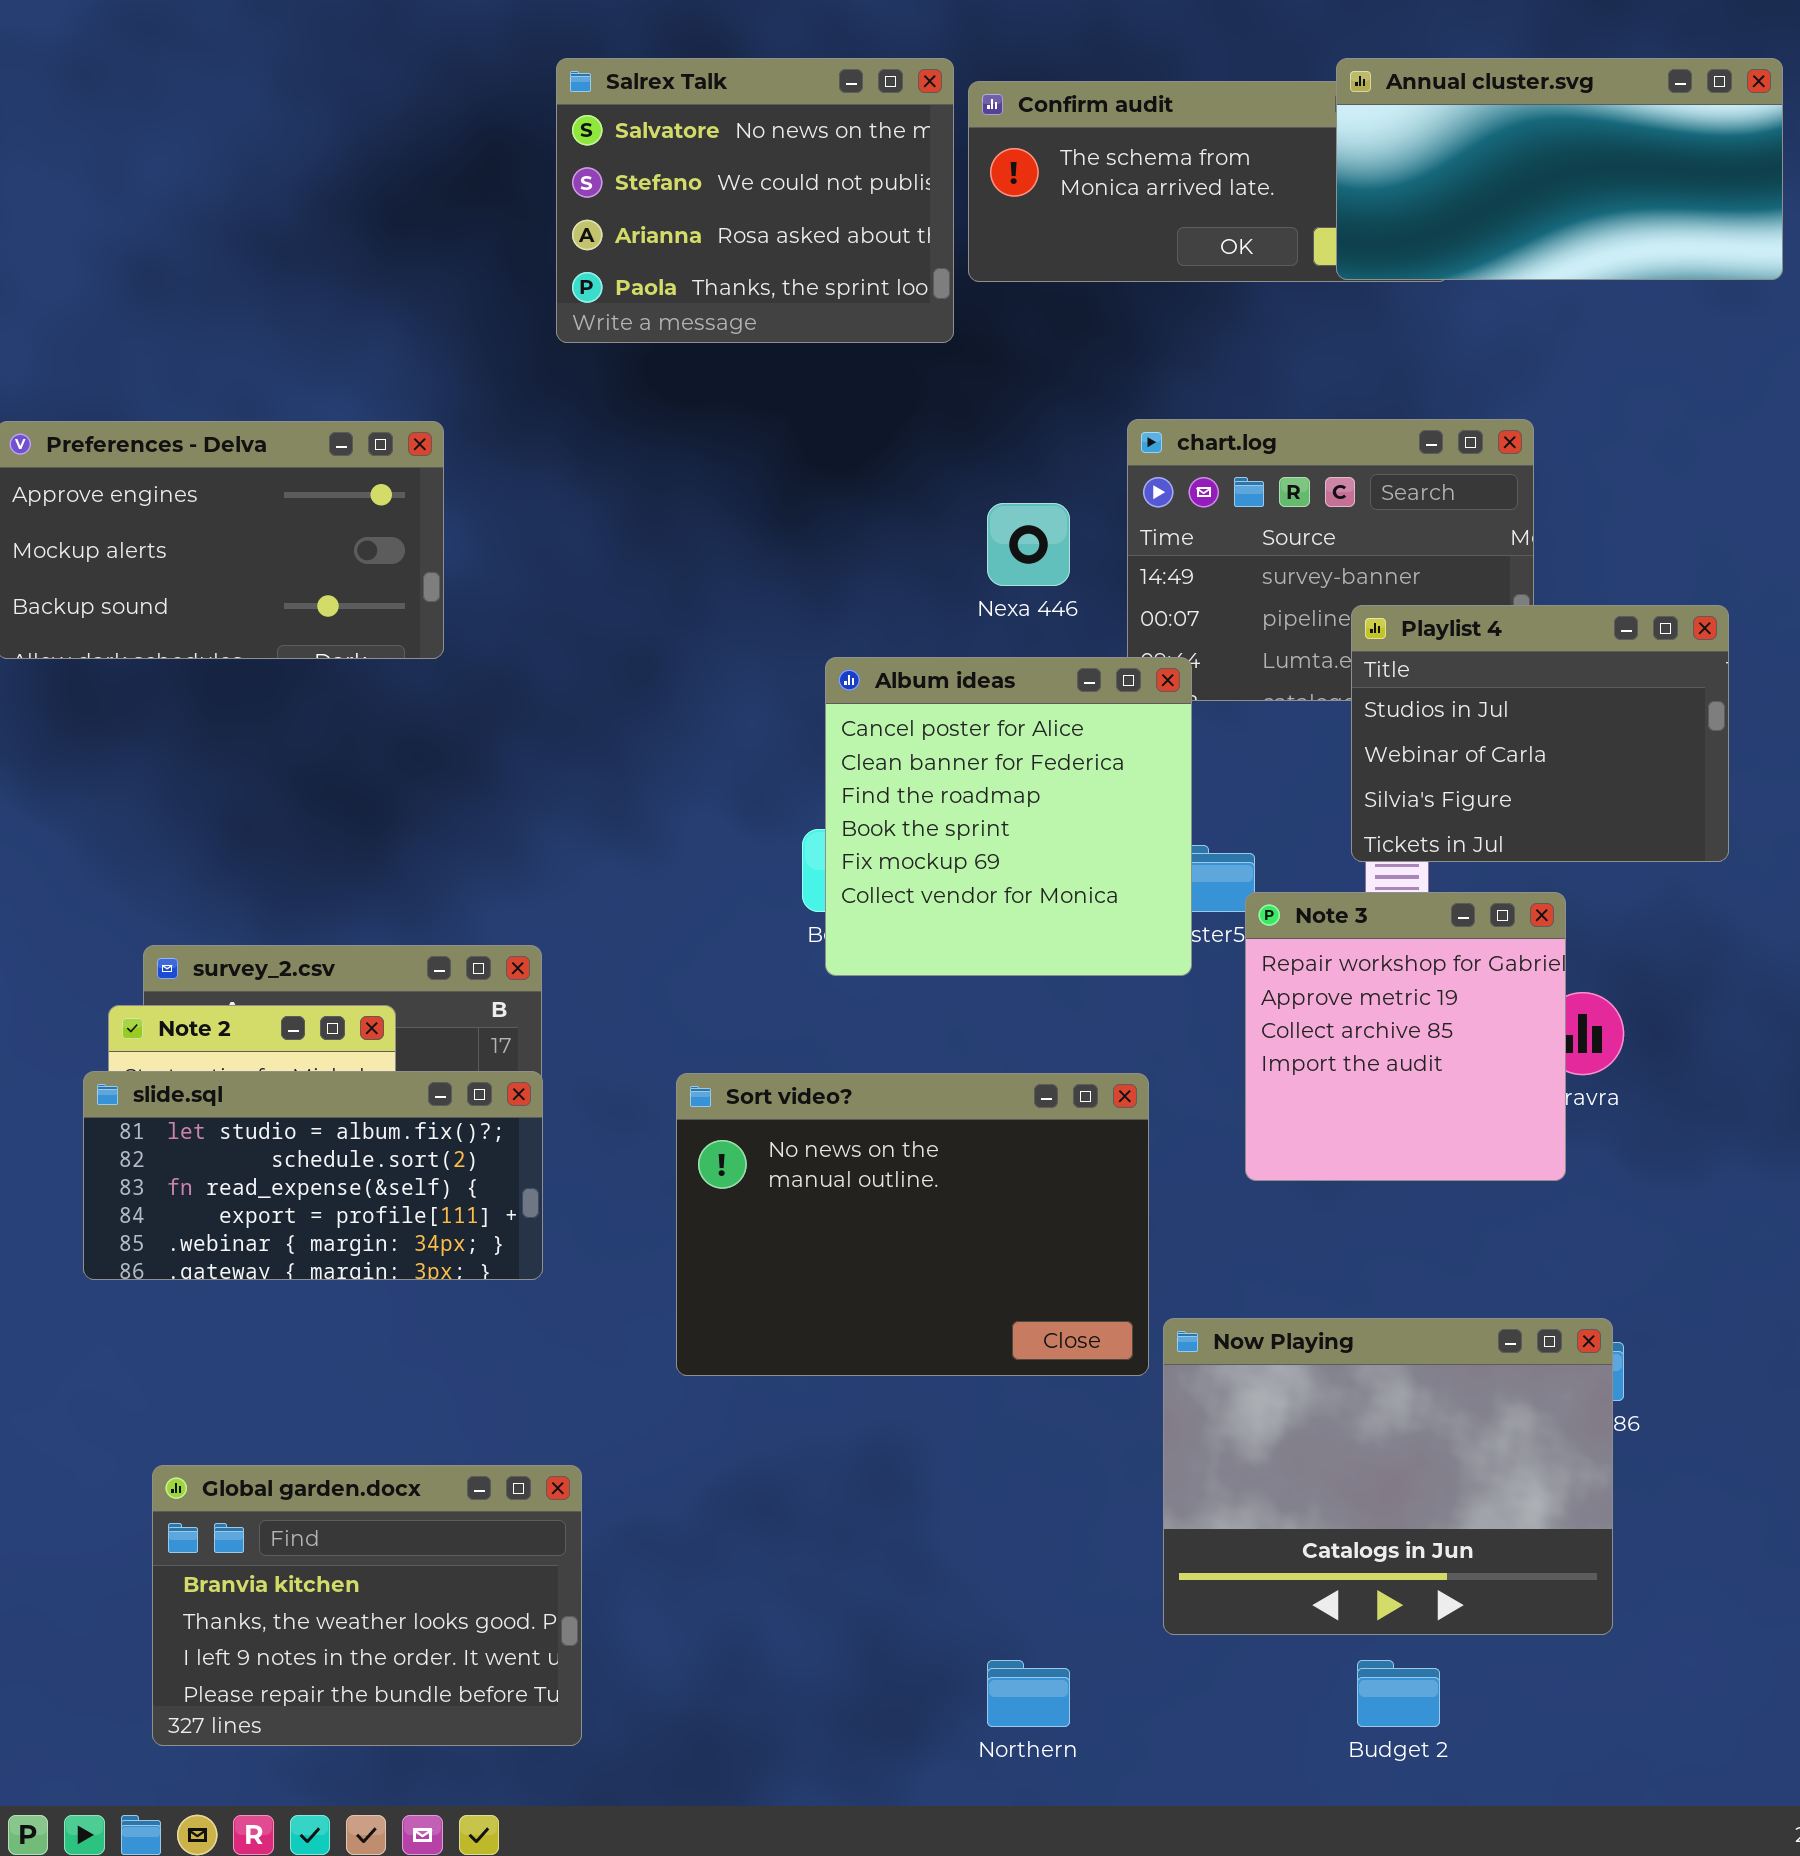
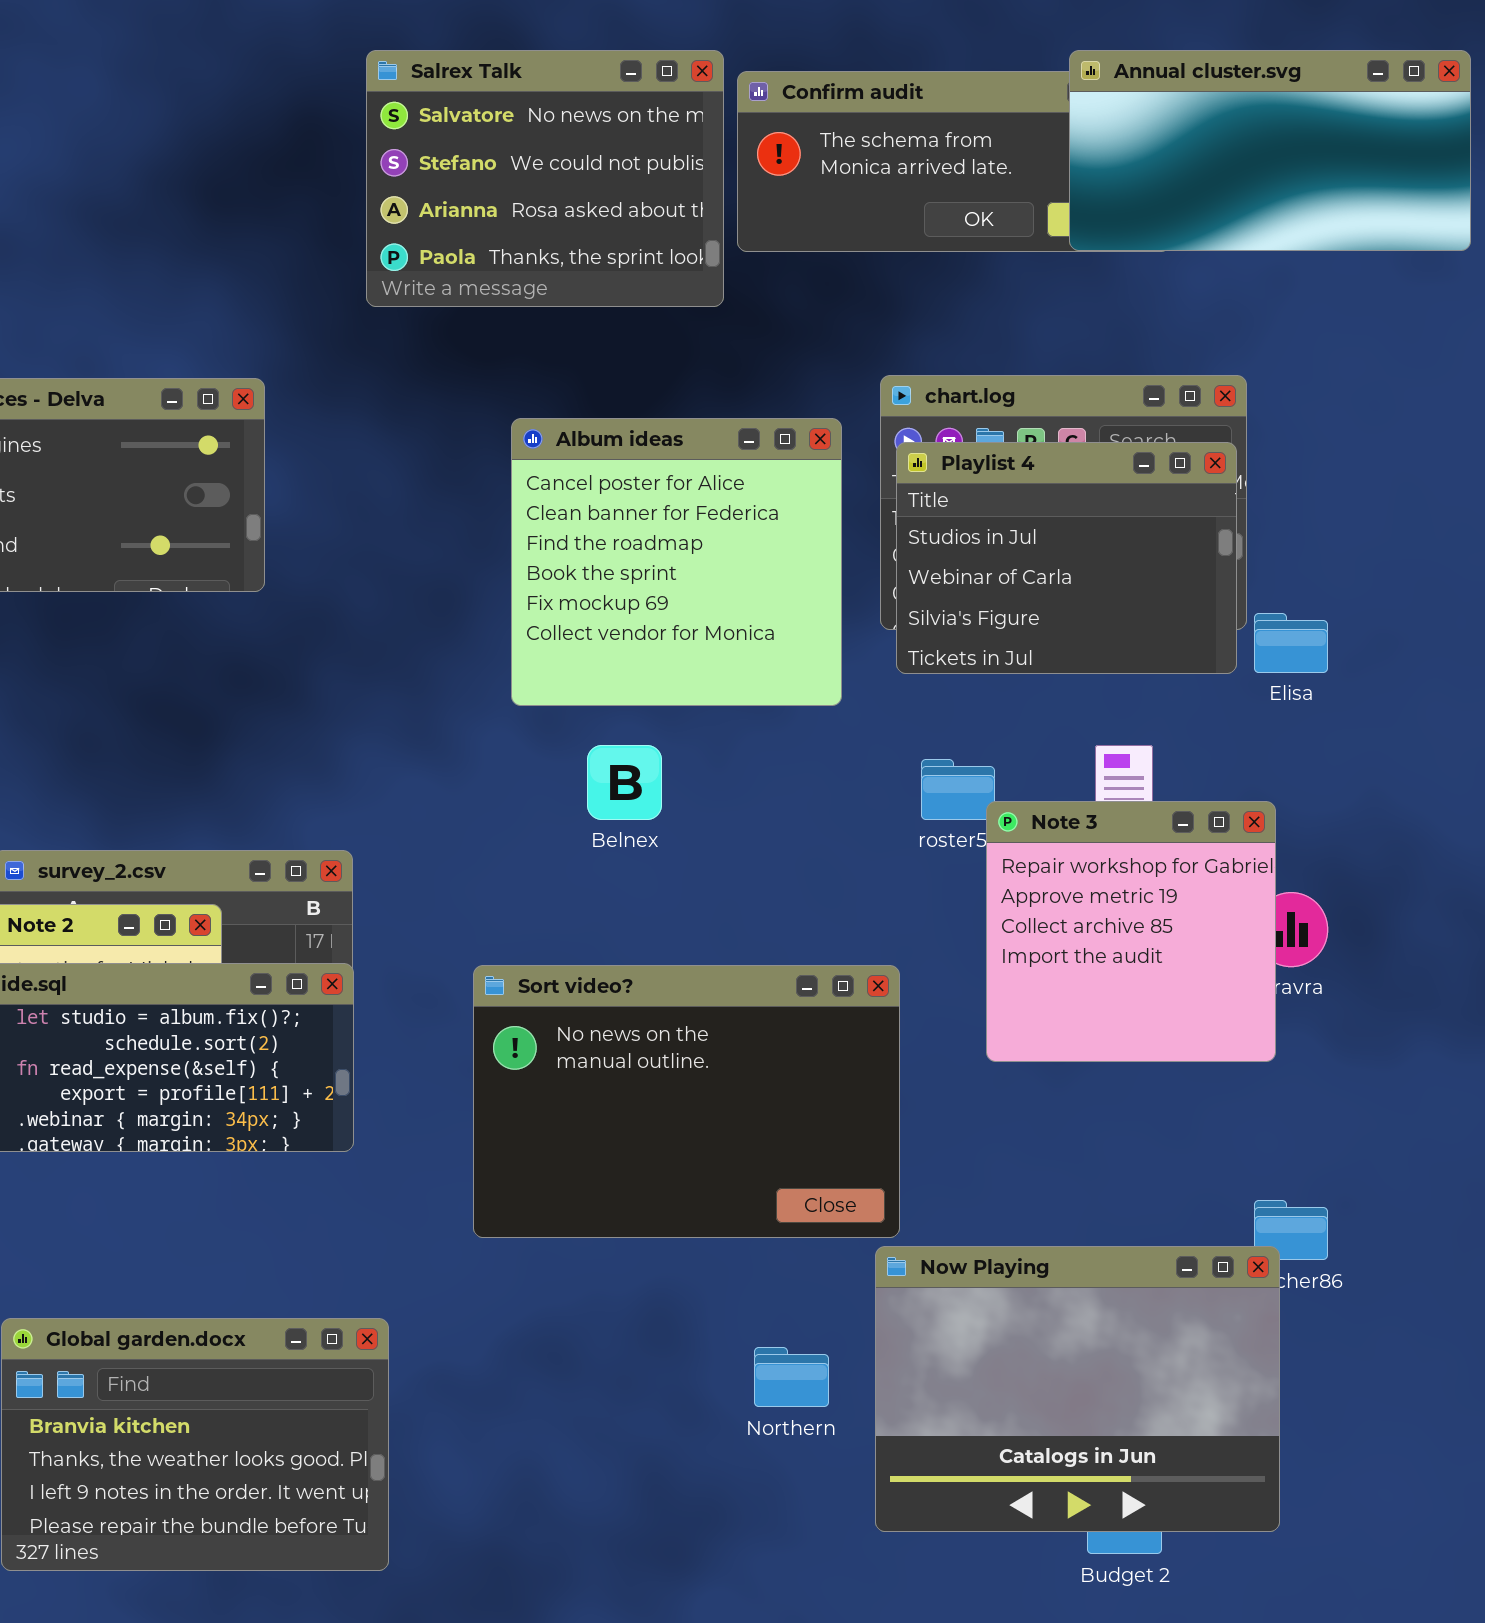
Playlist 4: [1351,605,1729,862] -> [896,442,1237,674], moved
Album ideas: [825,657,1192,976] -> [511,418,842,706], moved
Now Playing: [1163,1318,1613,1635] -> [875,1246,1280,1532], moved
Northern: [987,1660,1070,1727] -> [754,1347,829,1407], moved

